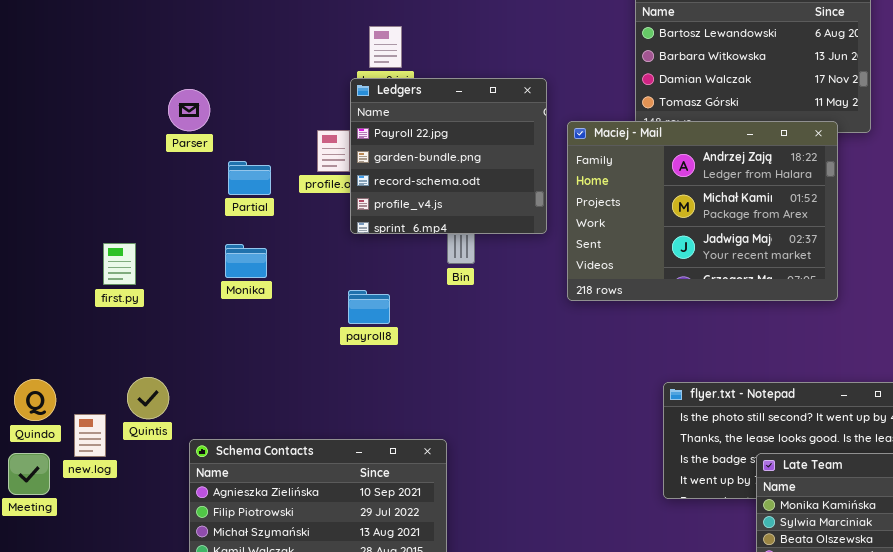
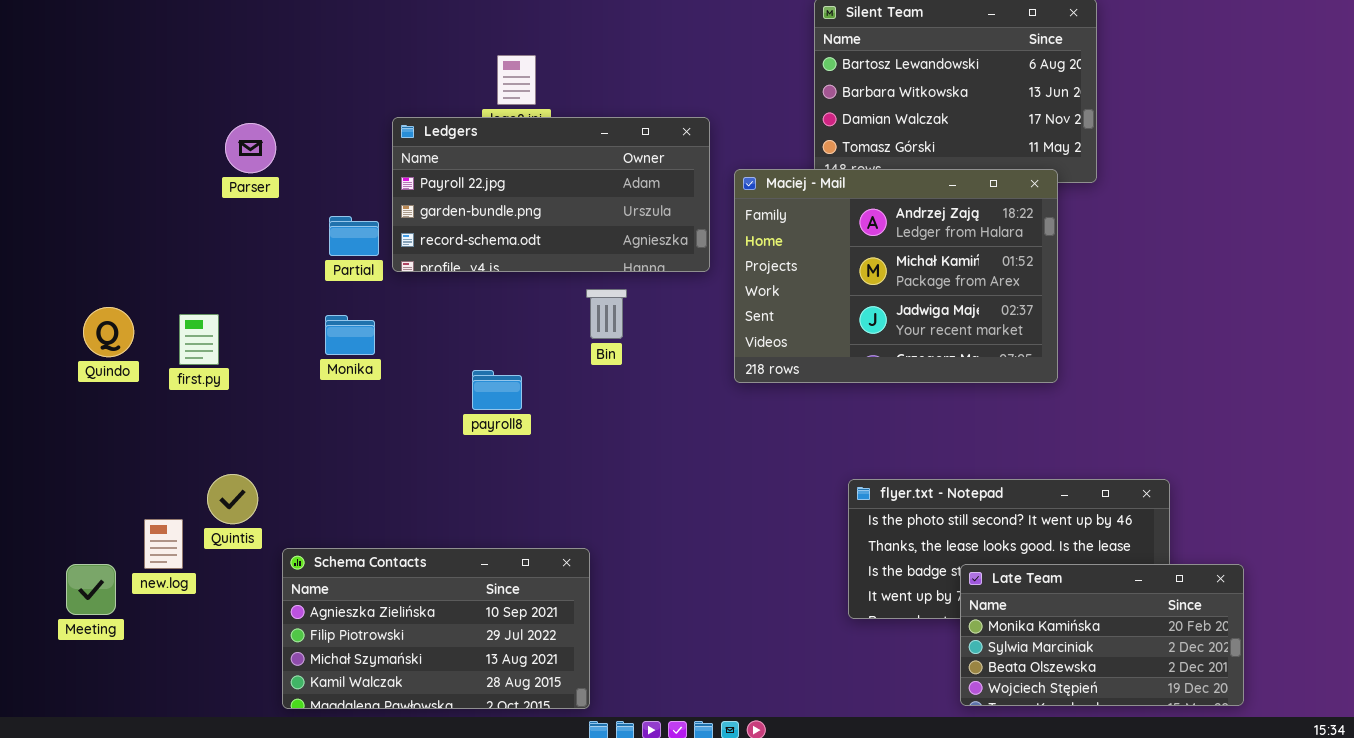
Ledgers: [350,78,547,234] -> [392,117,710,272], resized
Parser: [168,89,210,131] -> [225,123,276,173], moved
Quindo: [14,379,56,421] -> [83,307,134,357], moved

